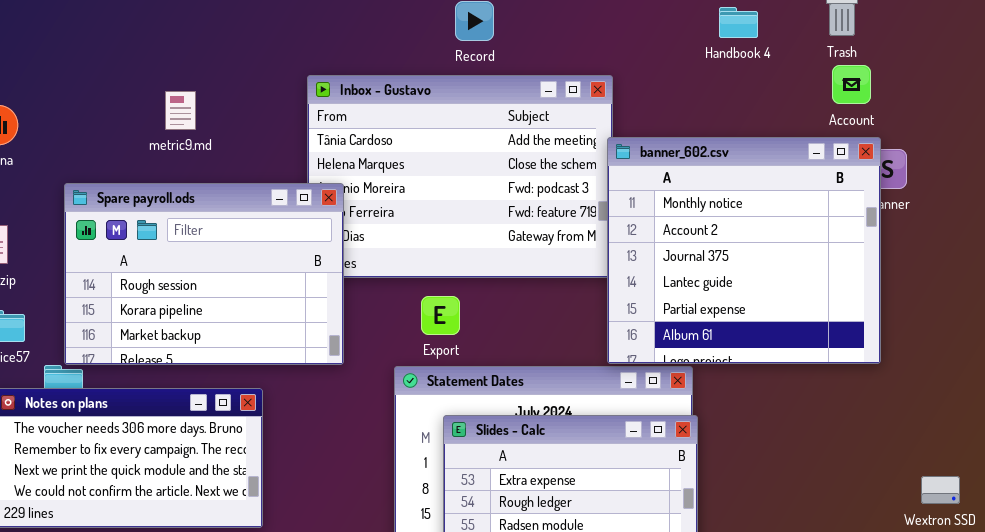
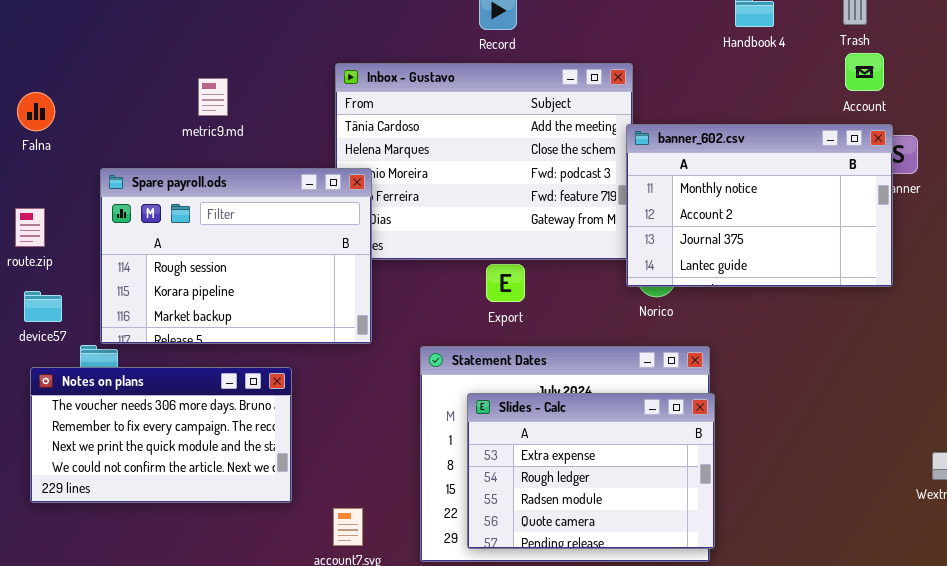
banner_602.csv: [607,137,881,364] -> [626,124,893,287], resized
Export: [421,296,460,335] -> [486,264,525,302], moved

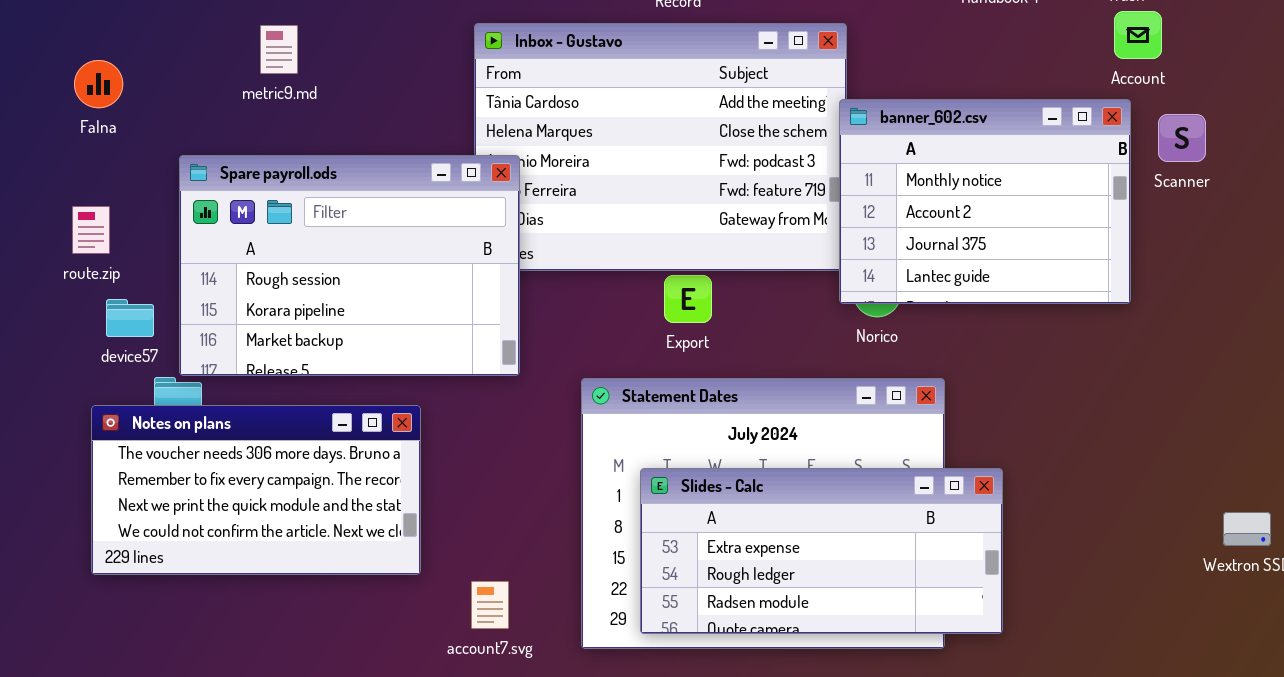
metric9.md: [198,78,228,116] -> [260,25,298,74], moved
banner_602.csv: [626,124,893,287] -> [839,99,1131,304], resized
device57: [24,291,62,322] -> [106,299,154,337], moved
Slides - Calc: [467,393,715,549] -> [640,468,1003,634], resized

